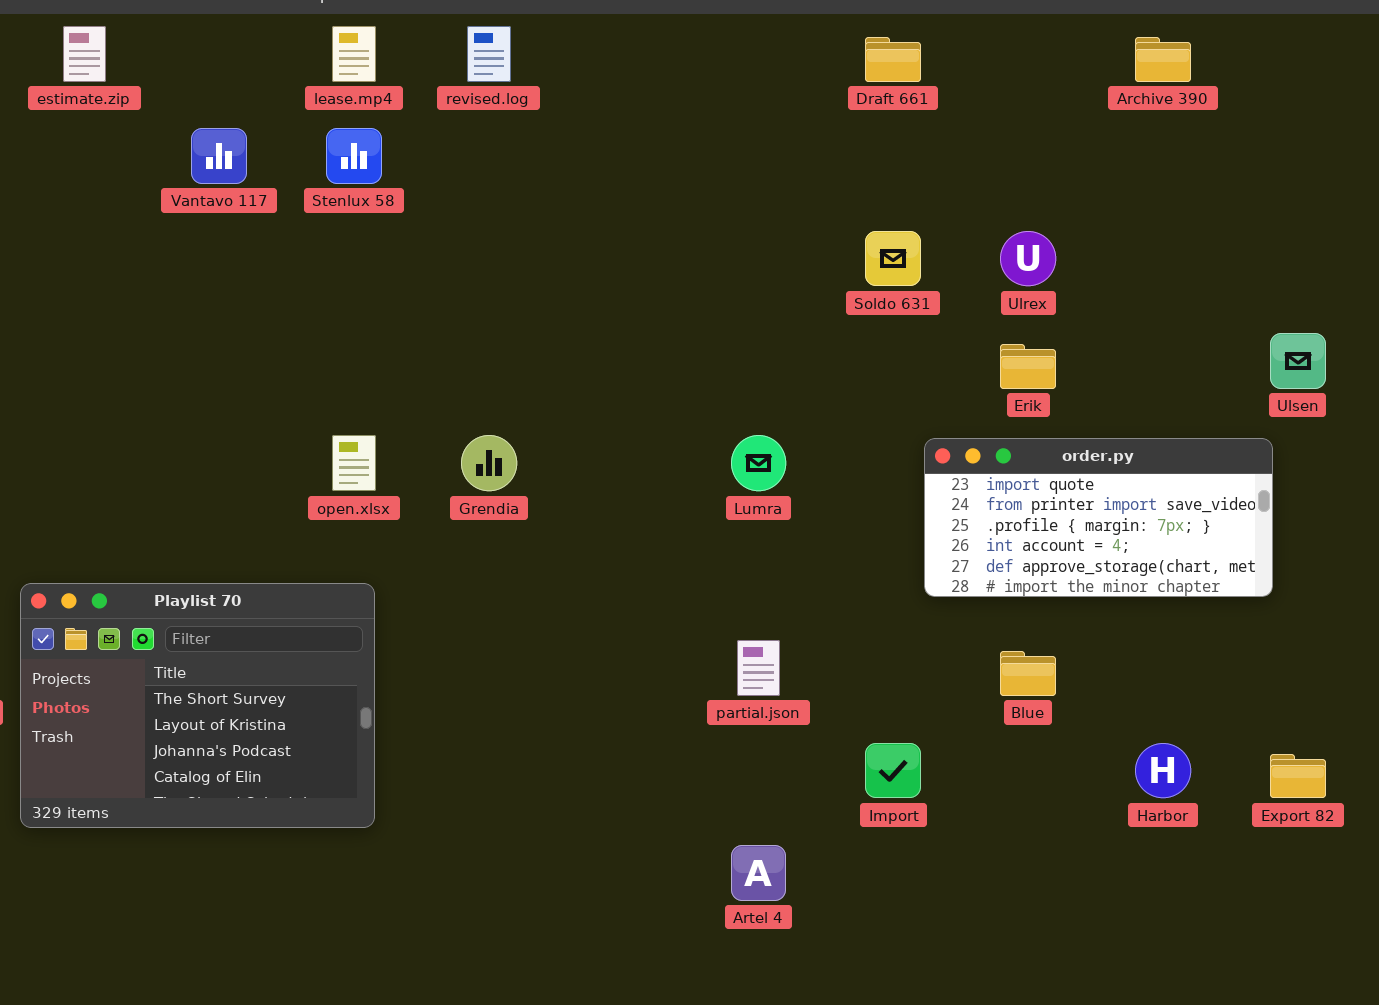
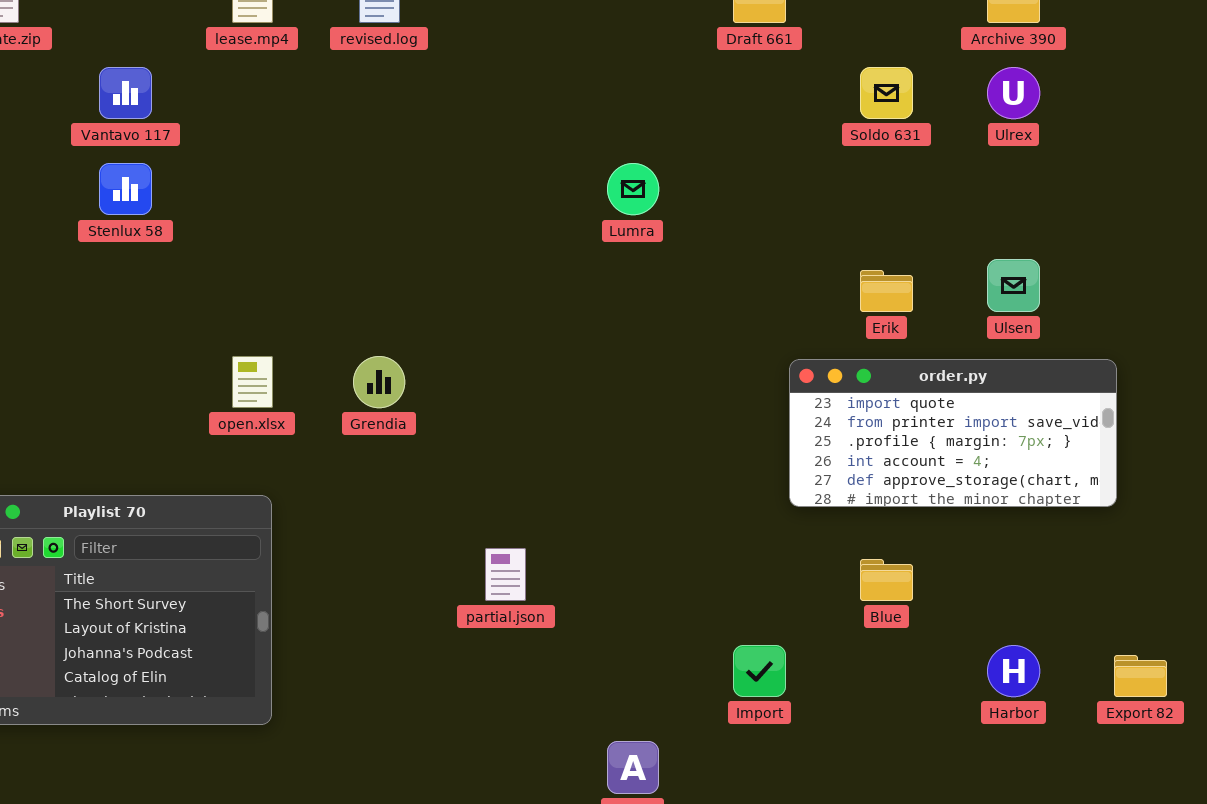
Stenlux 58: [326,128,382,184] -> [99,163,152,215], moved
Soldo 631: [865,231,921,286] -> [860,67,913,119], moved
Ulrex: [1000,231,1056,286] -> [987,67,1040,119], moved
Ulsen: [1270,333,1326,389] -> [987,259,1040,312], moved
Lumra: [731,435,786,491] -> [607,163,659,215], moved
partial.json: [737,640,780,696] -> [485,548,526,601], moved

